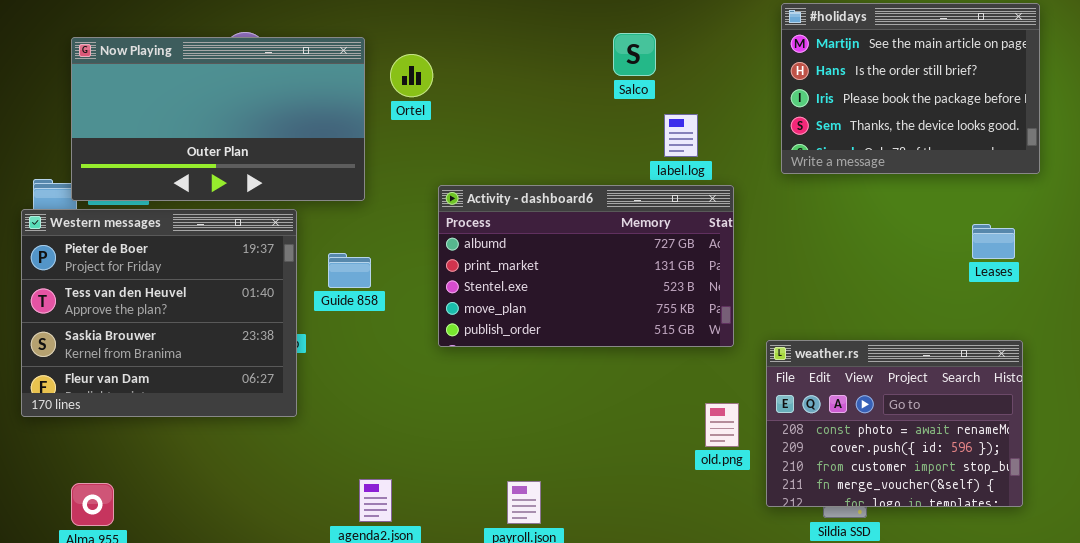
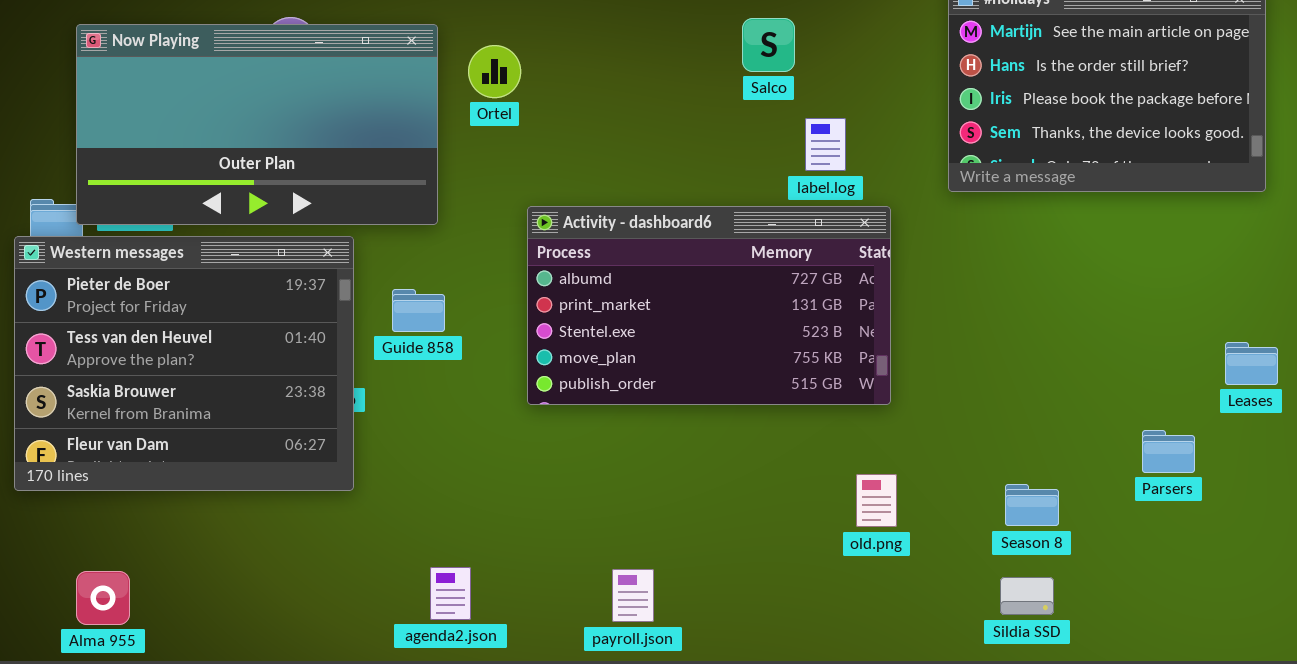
Leases: [972,224,1015,259] -> [1225,342,1278,385], moved
weather.rs: [766,340,1023,507] -> none, closed

